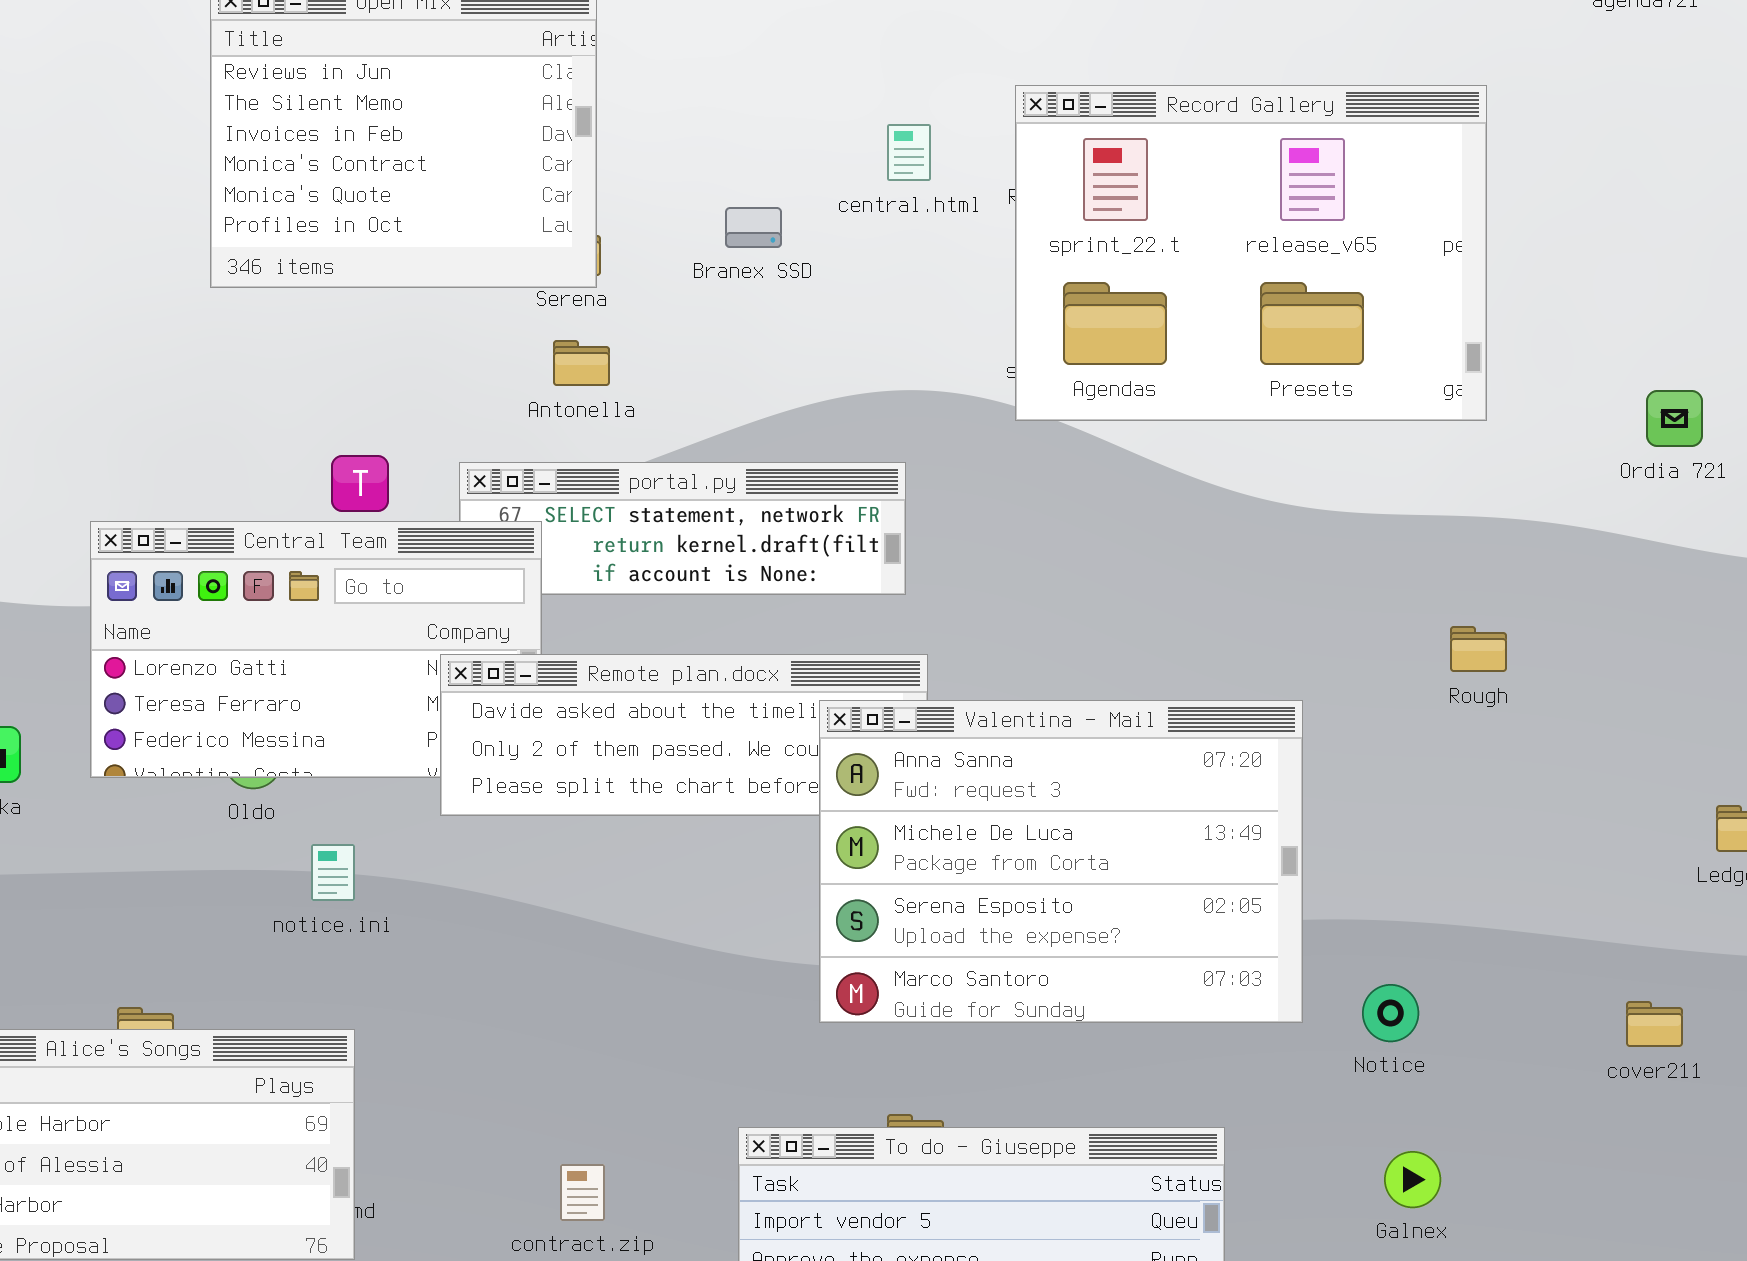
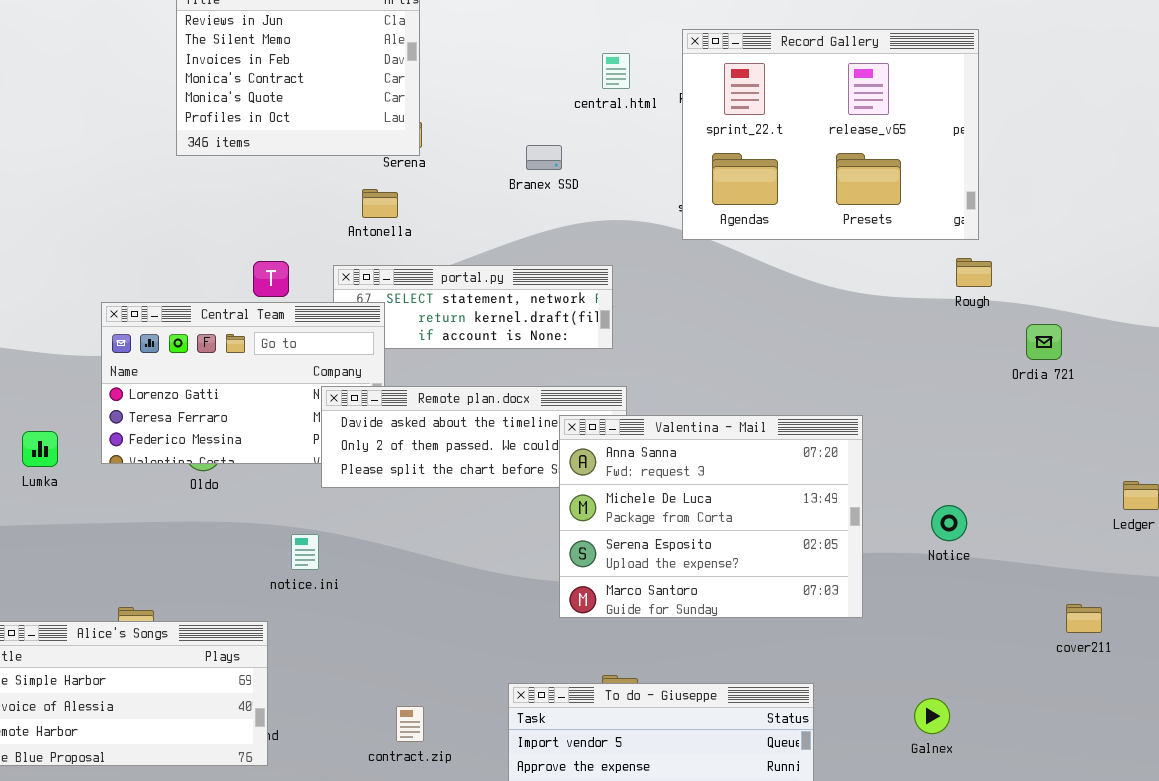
Branex SSD: [725,207,782,248] -> [526,145,562,170], moved
Antonella: [553,340,610,386] -> [362,189,398,218], moved
Ordia 721: [1646,390,1703,447] -> [1026,324,1062,360], moved
Rough: [1450,626,1507,672] -> [956,258,992,287], moved
notice.ini: [311,844,355,901] -> [291,534,319,570], moved
Notice: [1362,984,1419,1042] -> [931,505,967,541], moved

